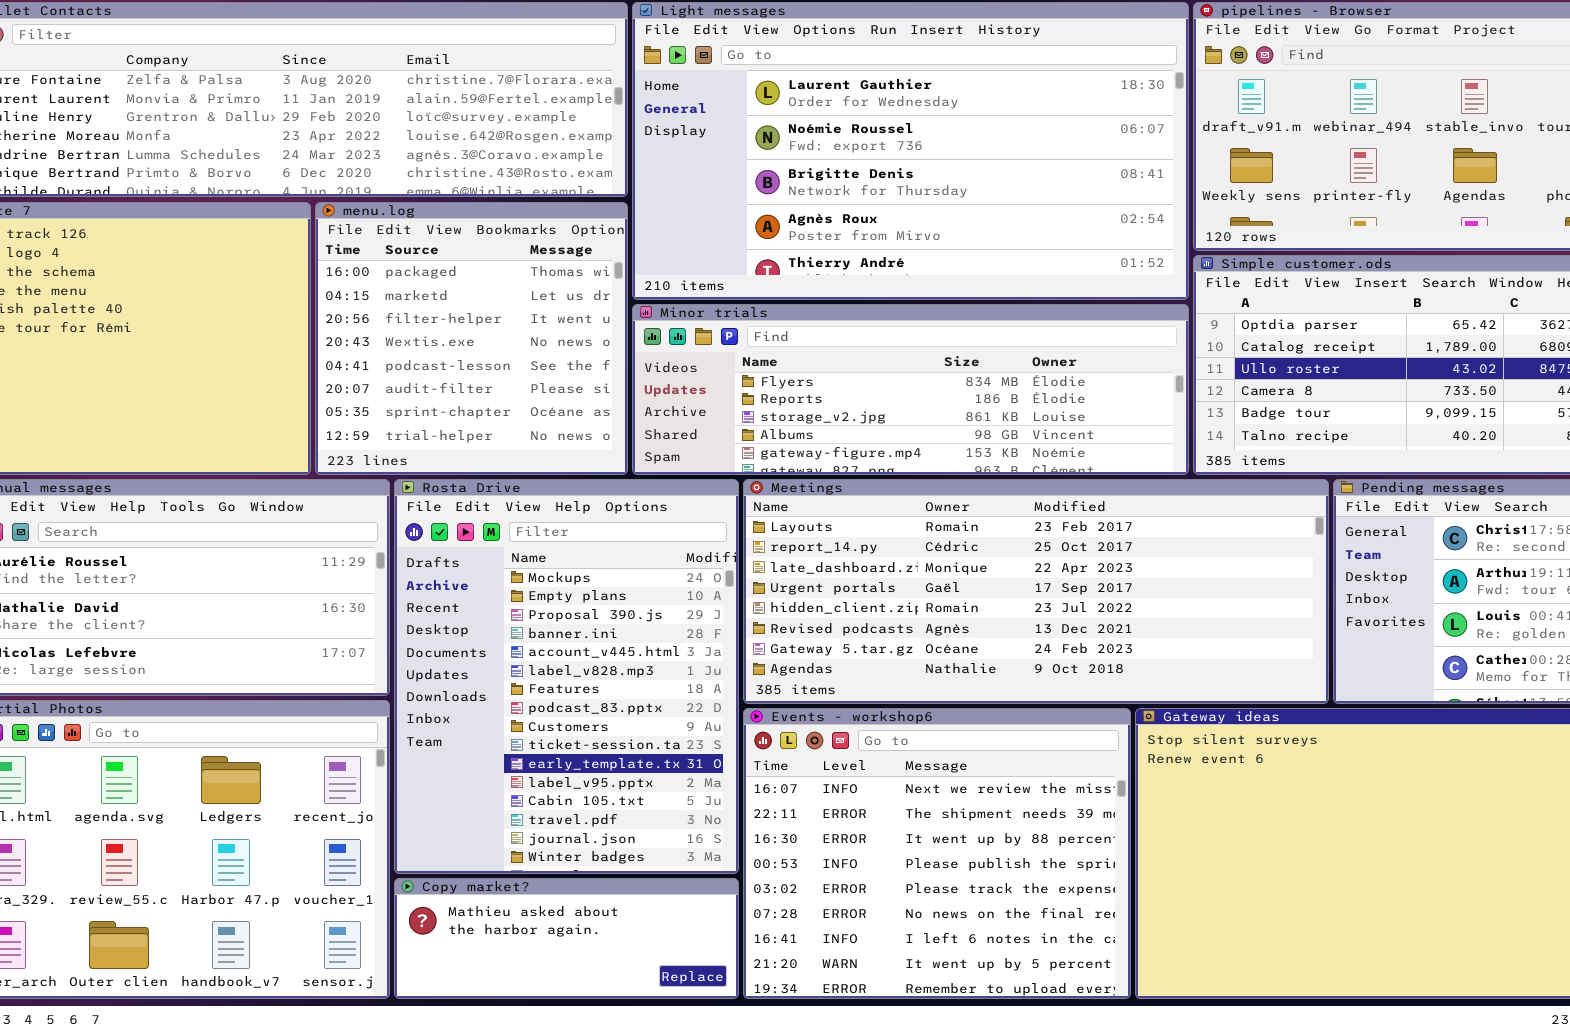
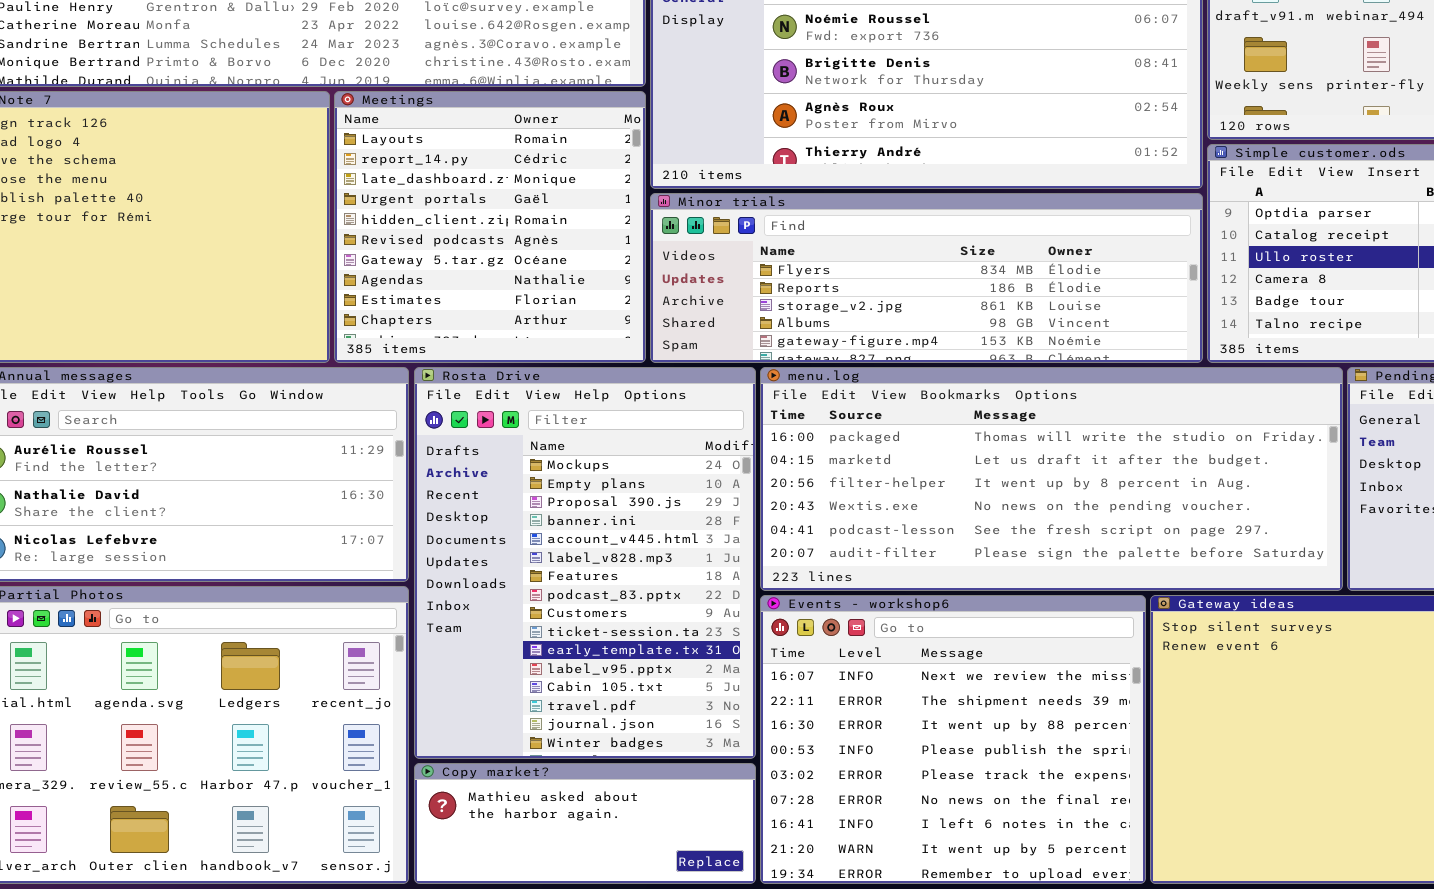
menu.log: [315,202,628,475] -> [760,367,1343,591], moved, resized
Meetings: [743,479,1329,704] -> [334,91,646,363], moved, resized

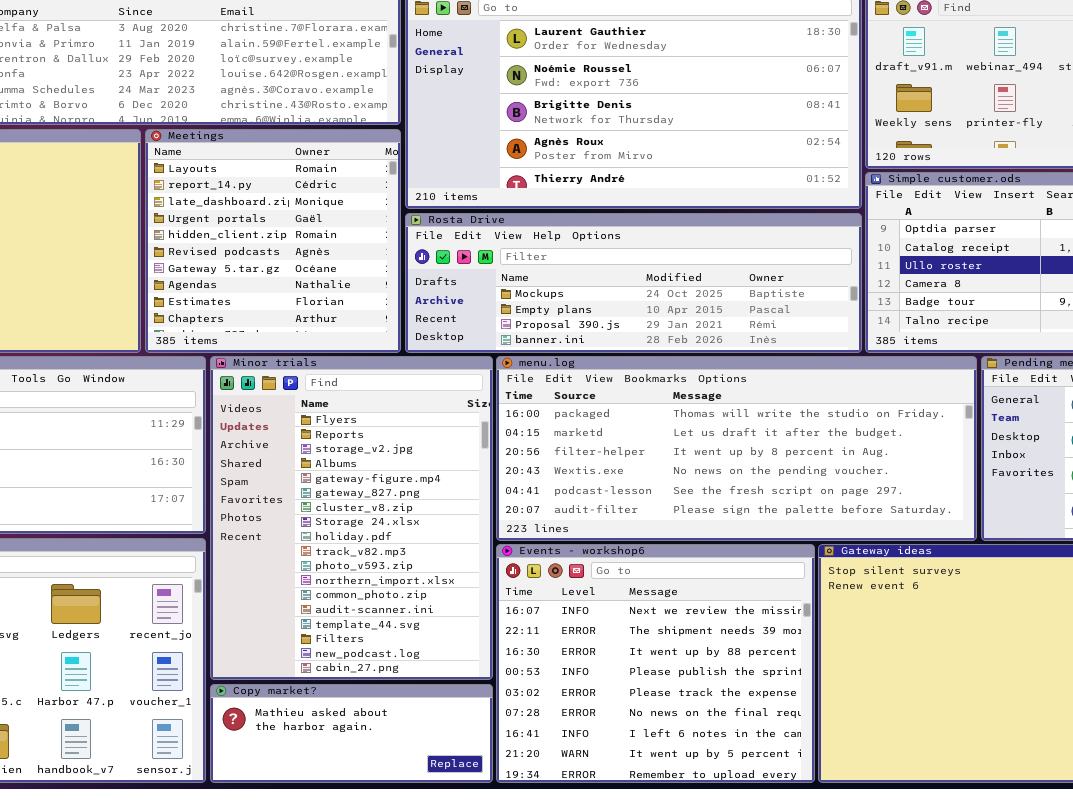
Minor trials: [650,193,1203,363] -> [210,356,493,680], moved, resized
Rosta Drive: [414,367,756,759] -> [405,213,862,353], moved, resized

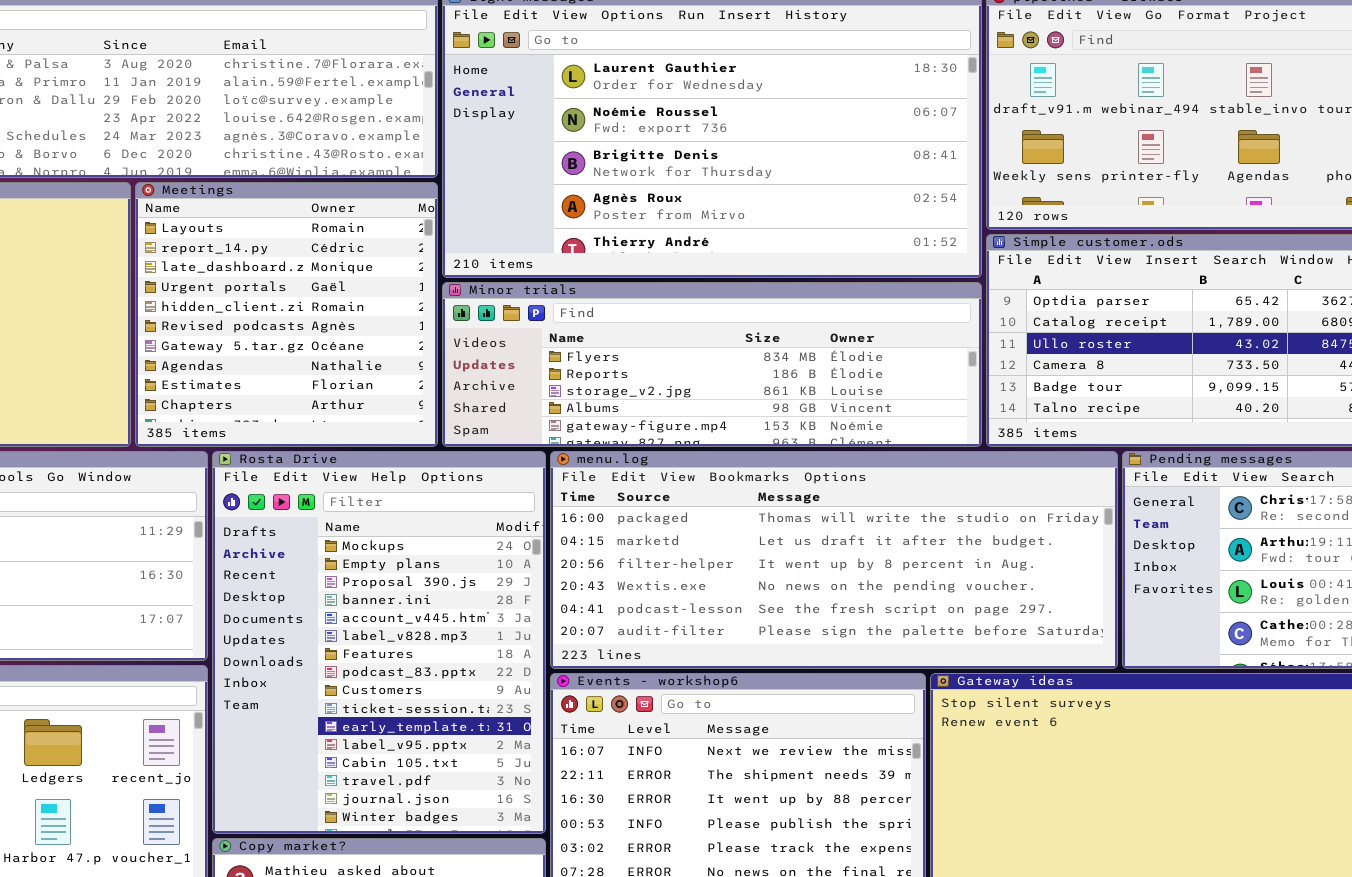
Rosta Drive: [405,213,862,353] -> [212,451,546,834], moved, resized
Minor trials: [210,356,493,680] -> [442,282,982,447], moved, resized

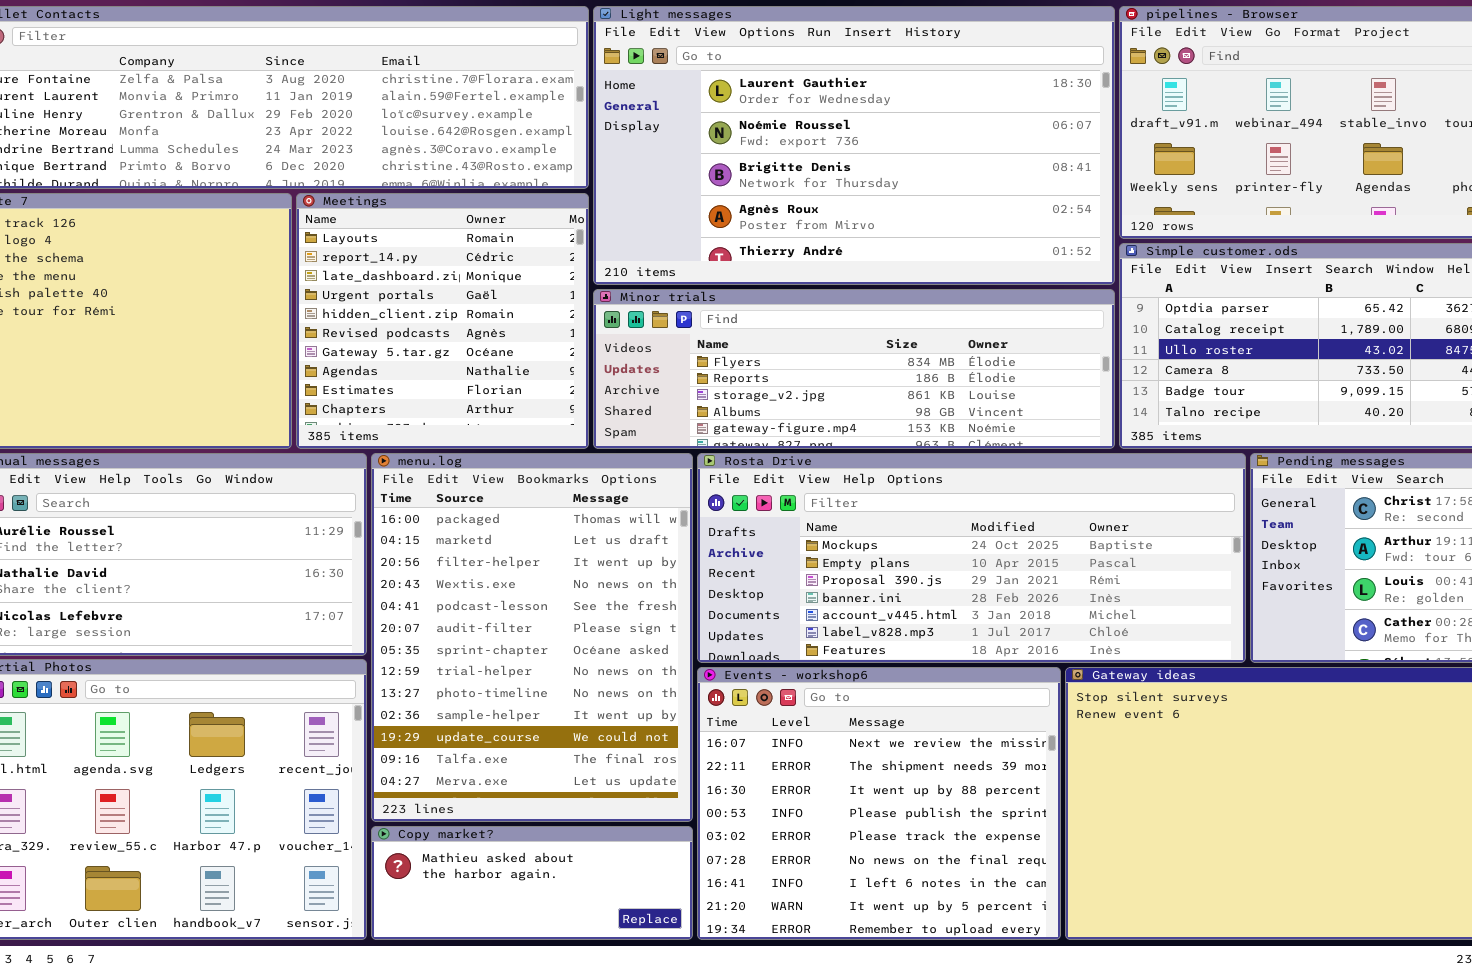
Rosta Drive: [212,451,546,834] -> [697,453,1246,663], moved, resized
menu.log: [550,451,1118,669] -> [371,453,693,822], moved, resized

